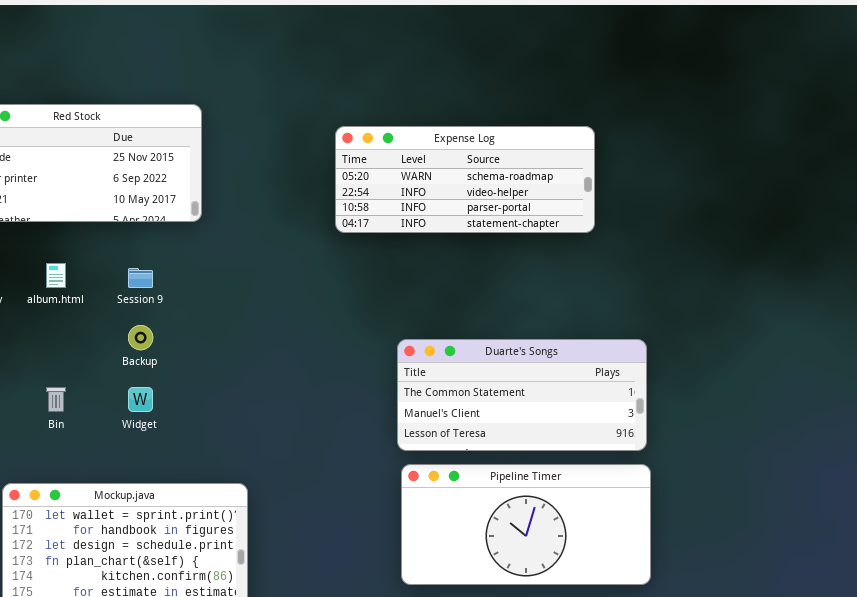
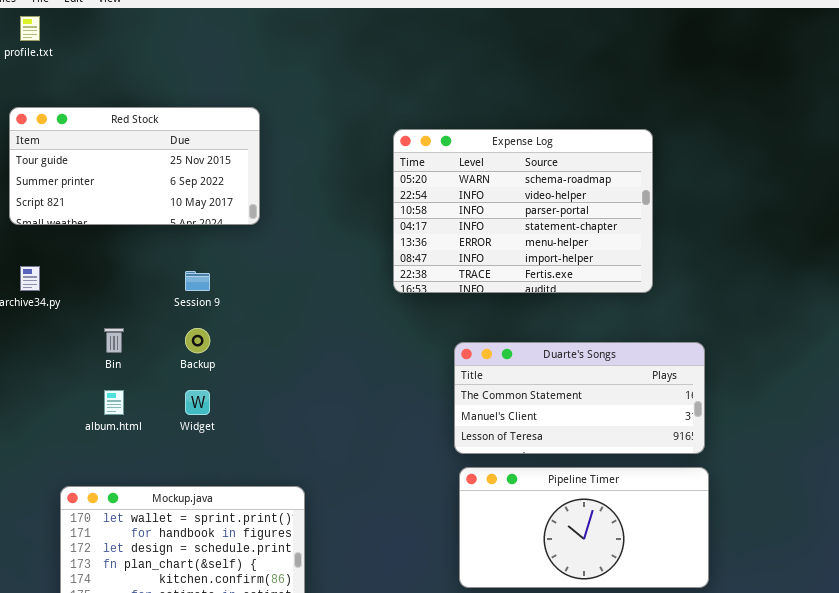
Expense Log: [335,126,595,233] -> [393,129,653,293], resized
album.html: [46,263,66,288] -> [104,390,124,415], moved
Bin: [46,387,66,412] -> [104,328,124,353], moved

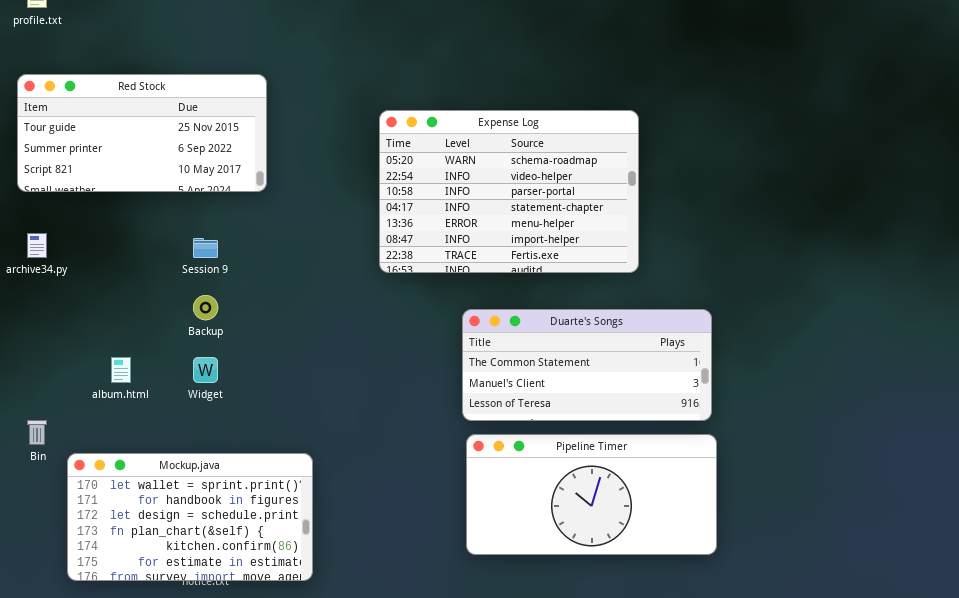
Expense Log: [393,129,653,293] -> [379,110,639,273], moved
Bin: [104,328,124,353] -> [27,420,47,445], moved

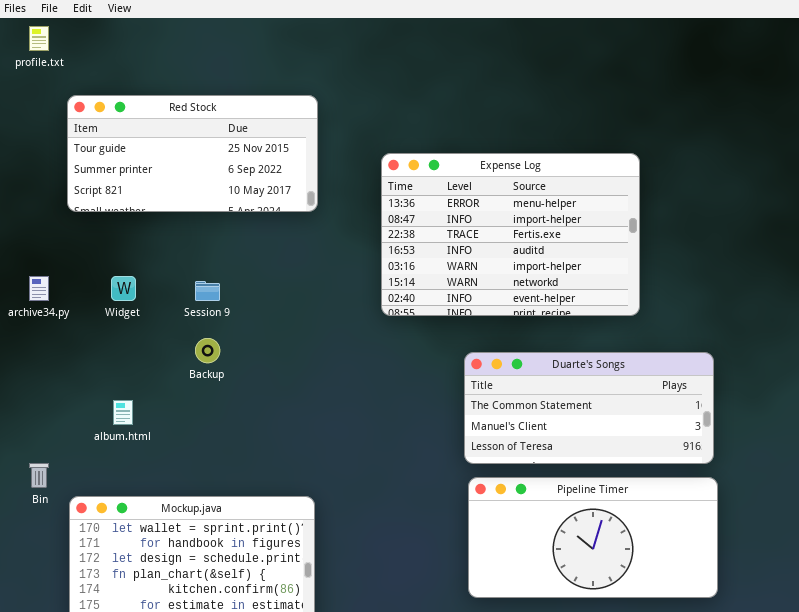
Red Stock: [17,74,267,192] -> [67,95,318,212], moved
Expense Log: [379,110,639,273] -> [381,153,640,316], scrolled down 4 rows
Widget: [193,357,218,383] -> [111,276,136,301], moved

